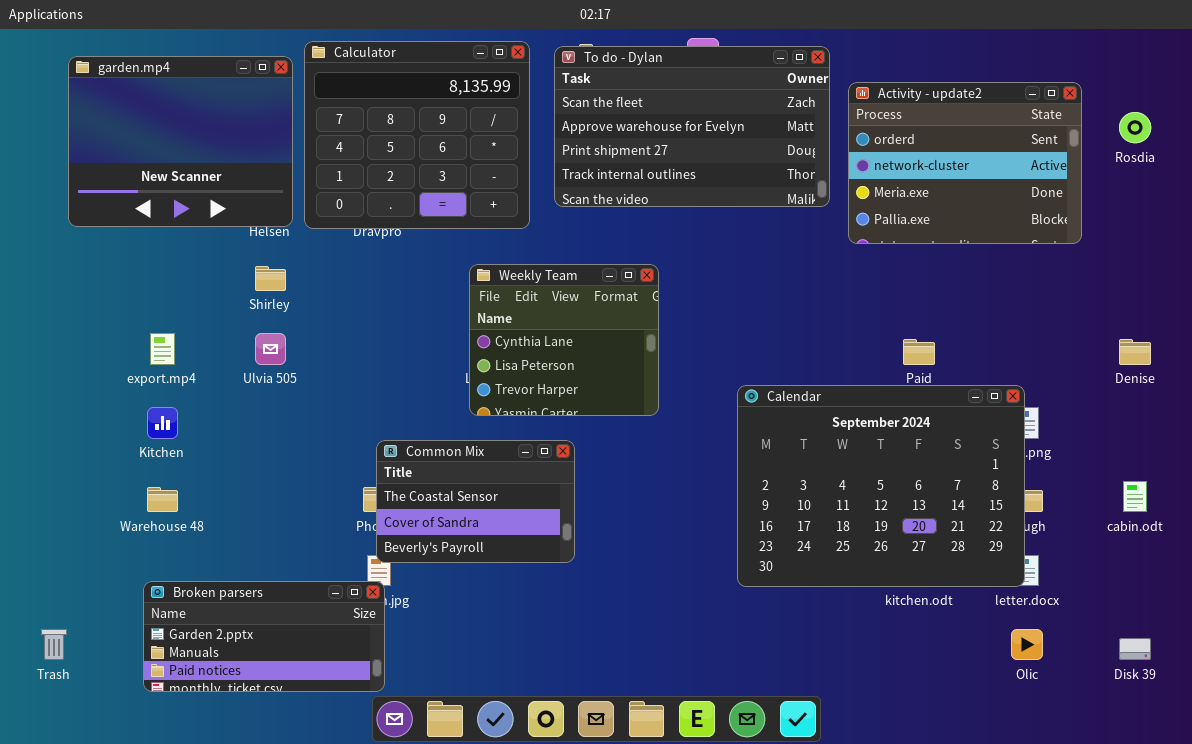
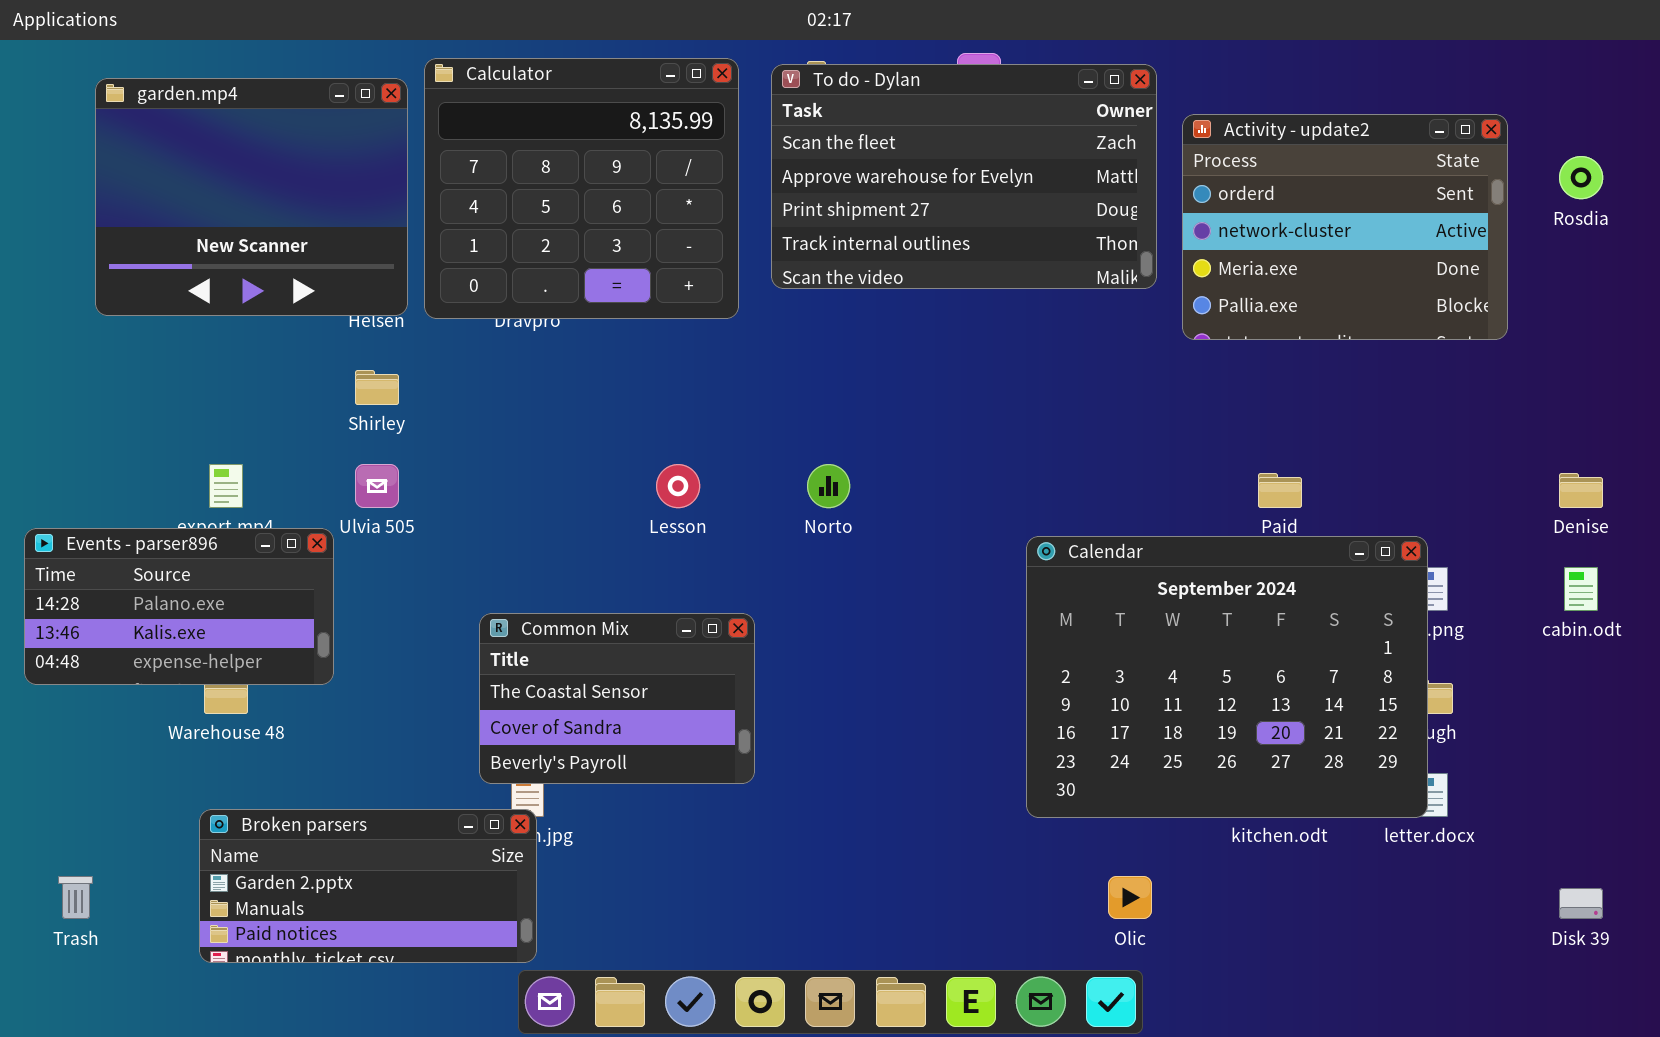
Weekly Team: [469,264,659,416] -> none, closed
Events - parser896: none -> [24,528,334,685], opened
Common Mix: [376,440,575,563] -> [479,613,755,784], moved
cabin.odt: [1123,481,1147,512] -> [1564,567,1598,611], moved
Olic: [1011,629,1043,660] -> [1108,876,1152,919], moved

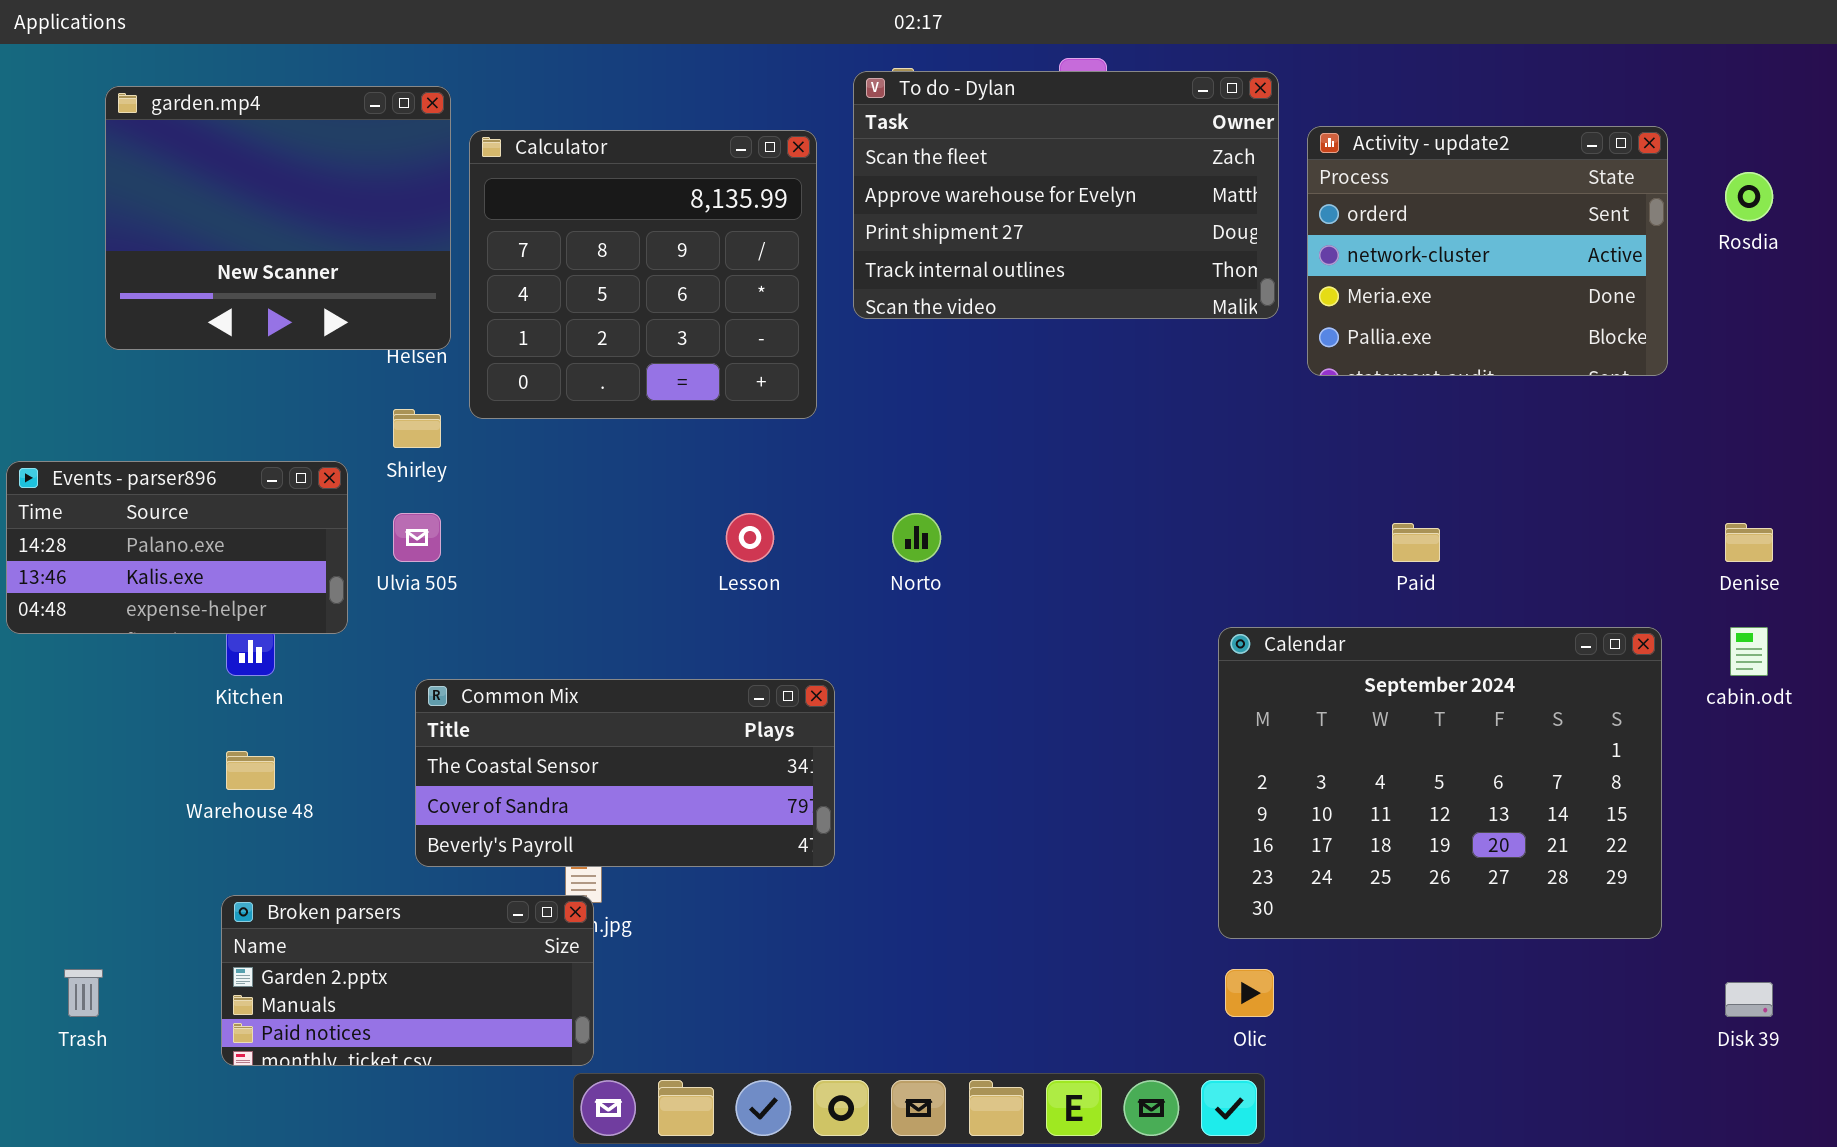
Calculator: [424,58,739,319] -> [469,130,817,419], moved
Events - parser896: [24,528,334,685] -> [6,461,348,634], moved
Calendar: [1026,536,1428,818] -> [1218,627,1662,939], moved
Common Mix: [479,613,755,784] -> [415,679,835,867], resized

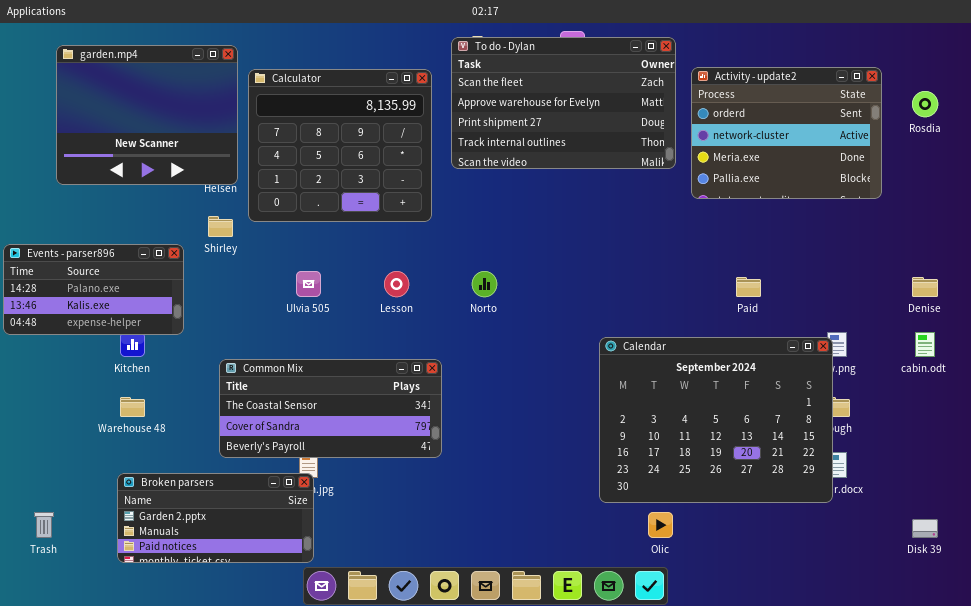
Ulvia 505: [393,513,441,562] -> [296,271,321,297], moved
Calendar: [1218,627,1662,939] -> [599,337,833,503], moved

